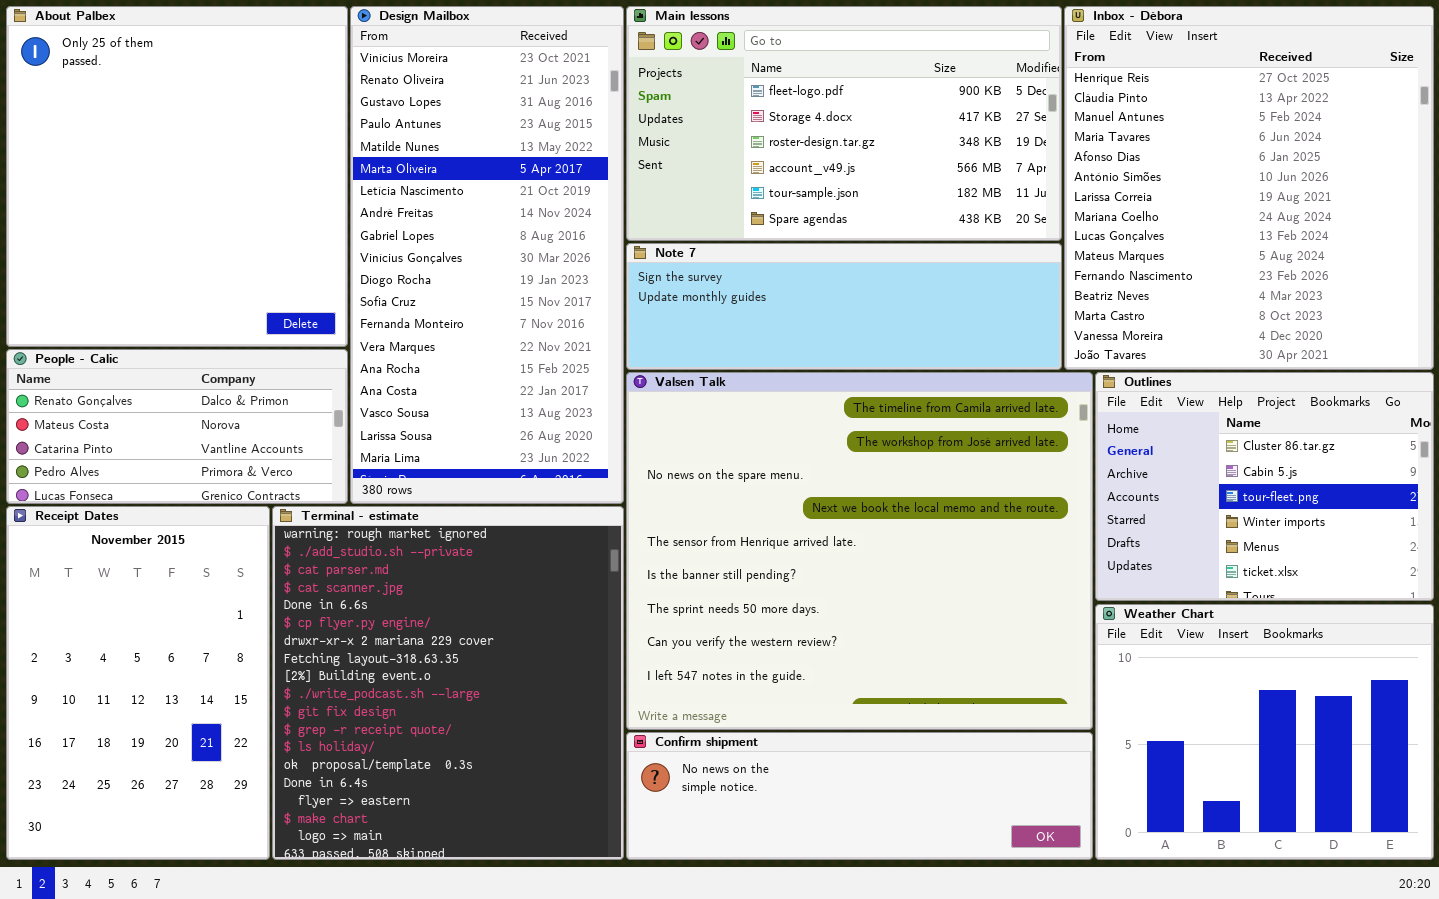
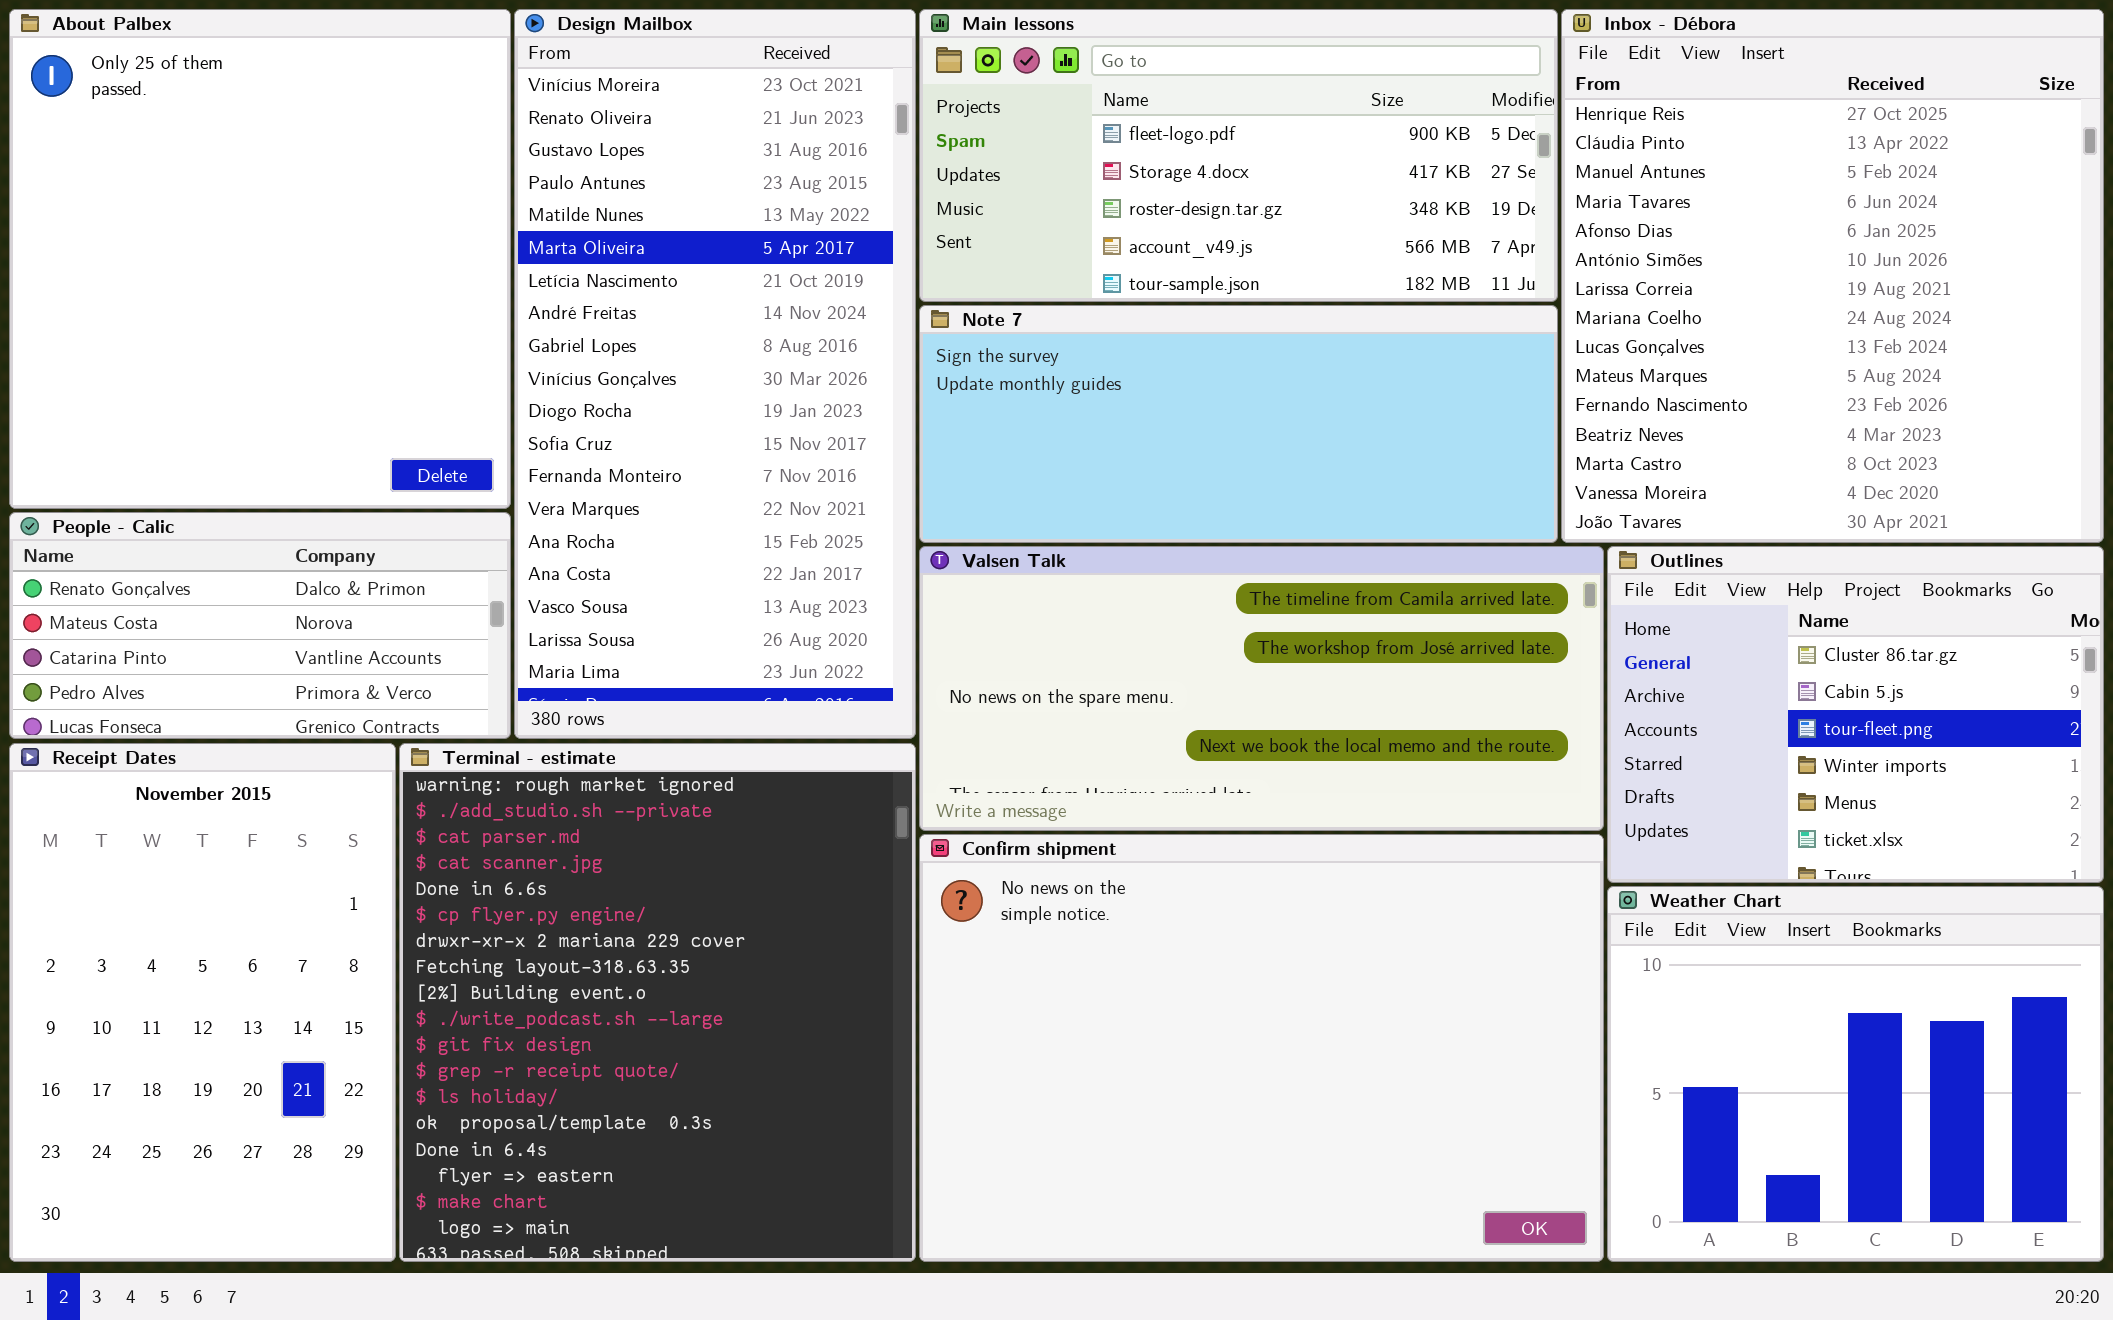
Main lessons: [626,6,1062,241] -> [919,9,1558,302], resized
Note 7: [626,243,1062,370] -> [919,305,1558,543], resized
Valsen Talk: [626,372,1093,730] -> [919,546,1604,831], resized
Confirm shipment: [626,732,1093,860] -> [919,834,1604,1262], resized

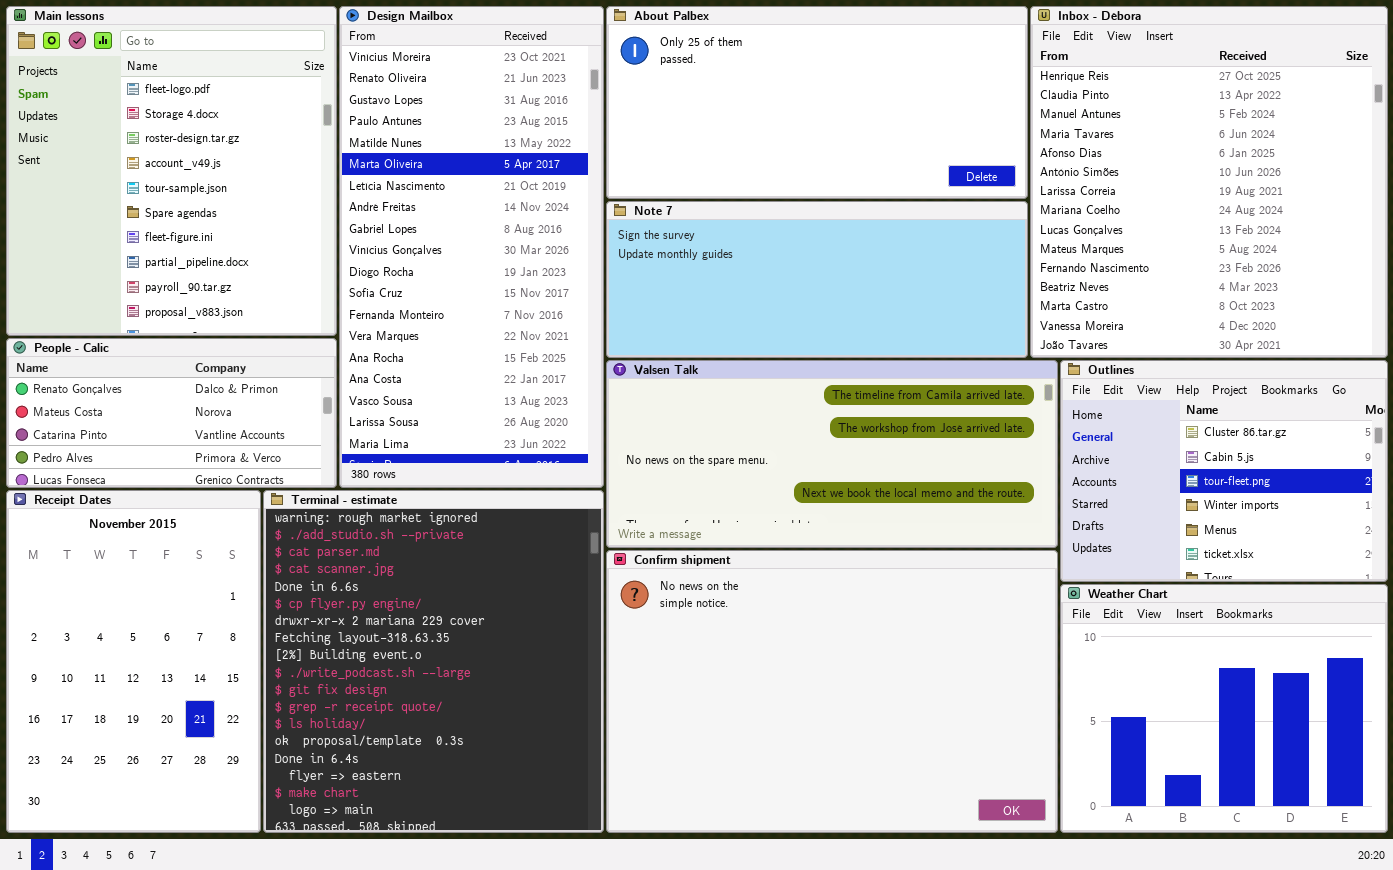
About Palbex: [9,9,511,509] -> [606,6,1028,199], moved, resized
Main lessons: [919,9,1558,302] -> [6,6,337,336], moved, resized

